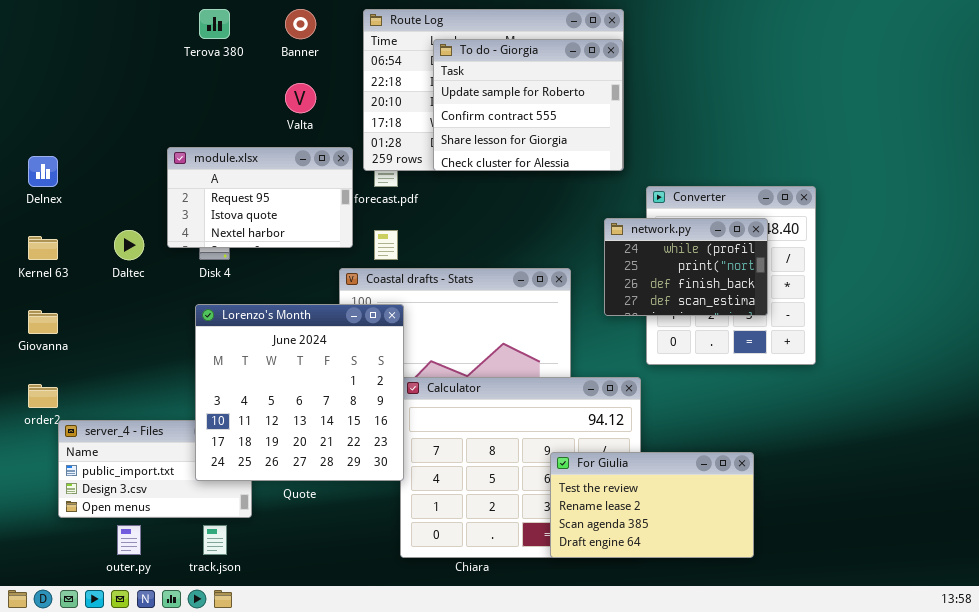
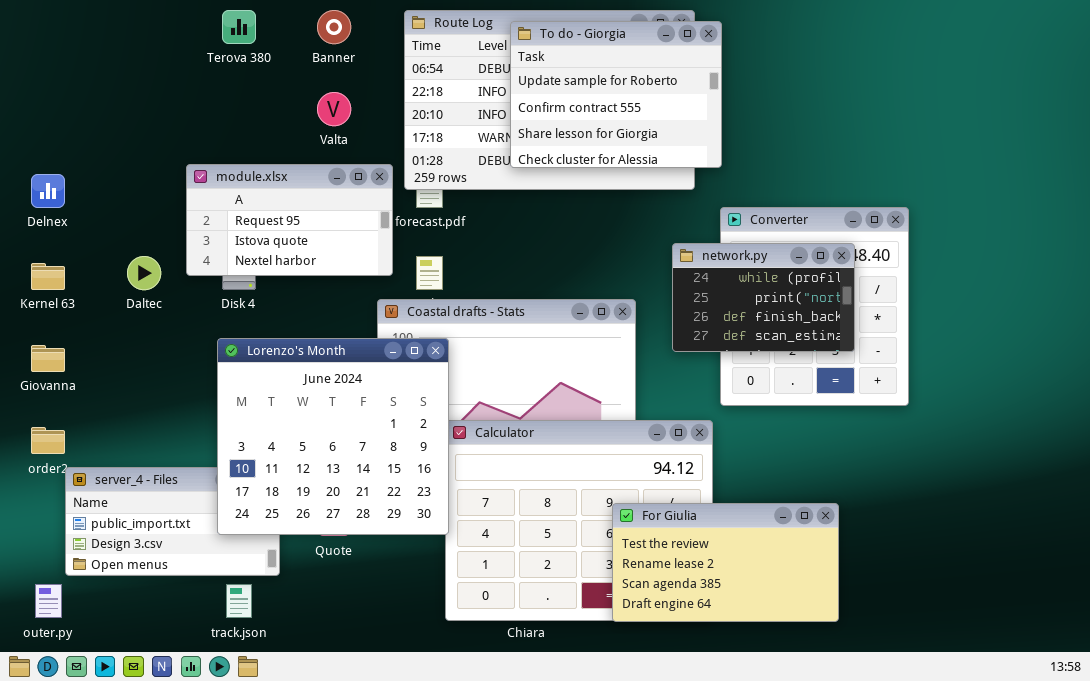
To do - Giorgia: [433,39,623,171] -> [510,21,722,168], moved
outer.py: [117,525,141,555] -> [35,584,62,618], moved

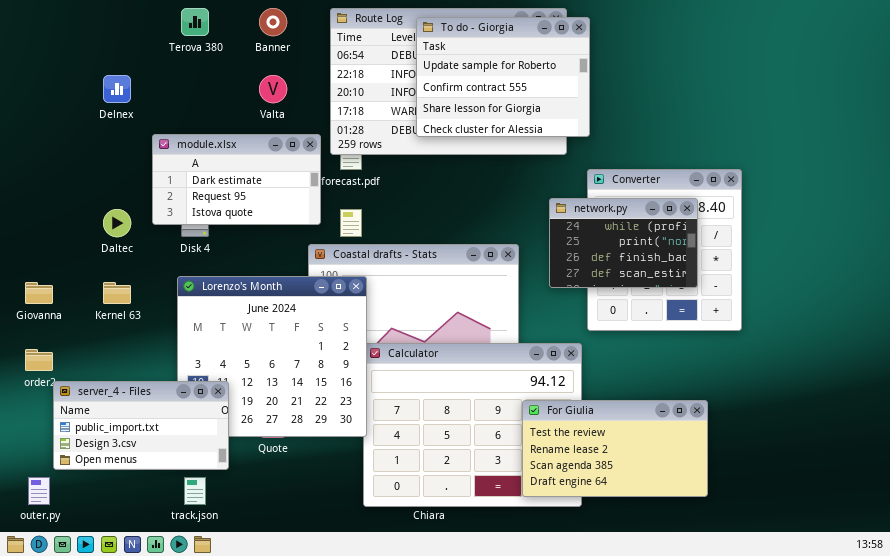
module.xlsx: [186,164,393,276] -> [152,134,321,225], scrolled up 1 row
Delnex: [31,174,65,208] -> [103,75,131,103], moved
Kernel 63: [31,263,65,290] -> [103,282,131,304], moved
server_4 - Files: [65,467,280,576] -> [53,381,229,470], raised
For Giulia: [612,503,839,622] -> [522,400,708,497], moved

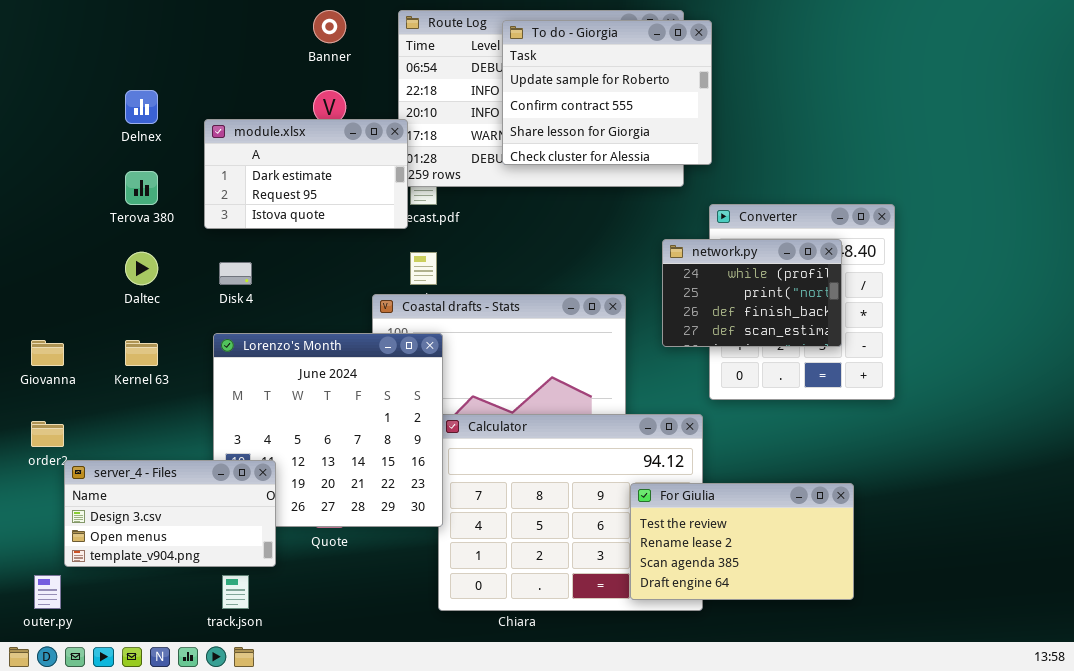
Terova 380: [181,8,209,36] -> [125,171,158,205], moved
module.xlsx: [152,134,321,225] -> [204,119,408,229], moved
server_4 - Files: [53,381,229,470] -> [64,460,276,567], scrolled down 1 row

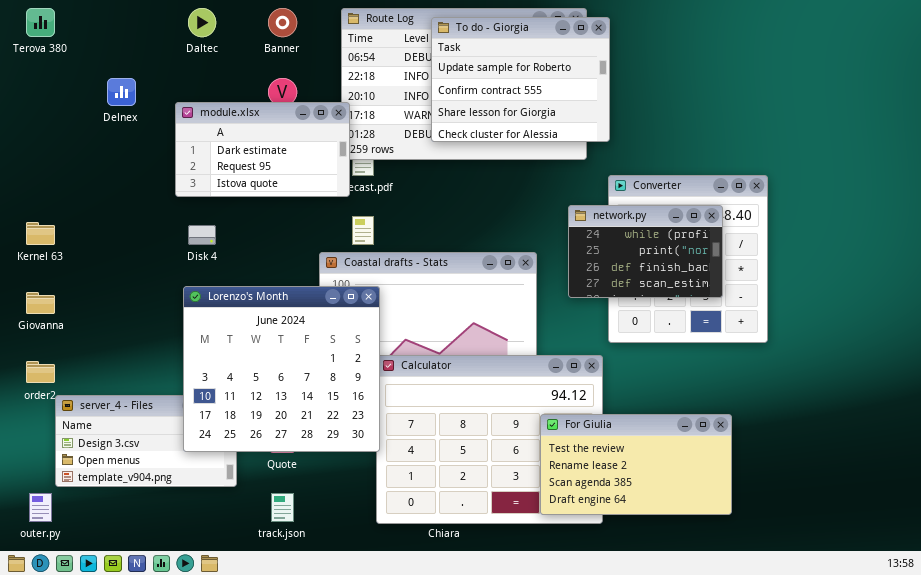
Terova 380: [125,171,158,205] -> [26,8,55,37], moved
Daltec: [125,252,158,285] -> [188,8,216,37], moved
Lorenzo's Month: [213,333,443,527] -> [183,286,380,452], raised
Kernel 63: [125,340,158,366] -> [26,222,55,245], moved
track.json: [222,575,249,609] -> [271,493,294,522], moved

